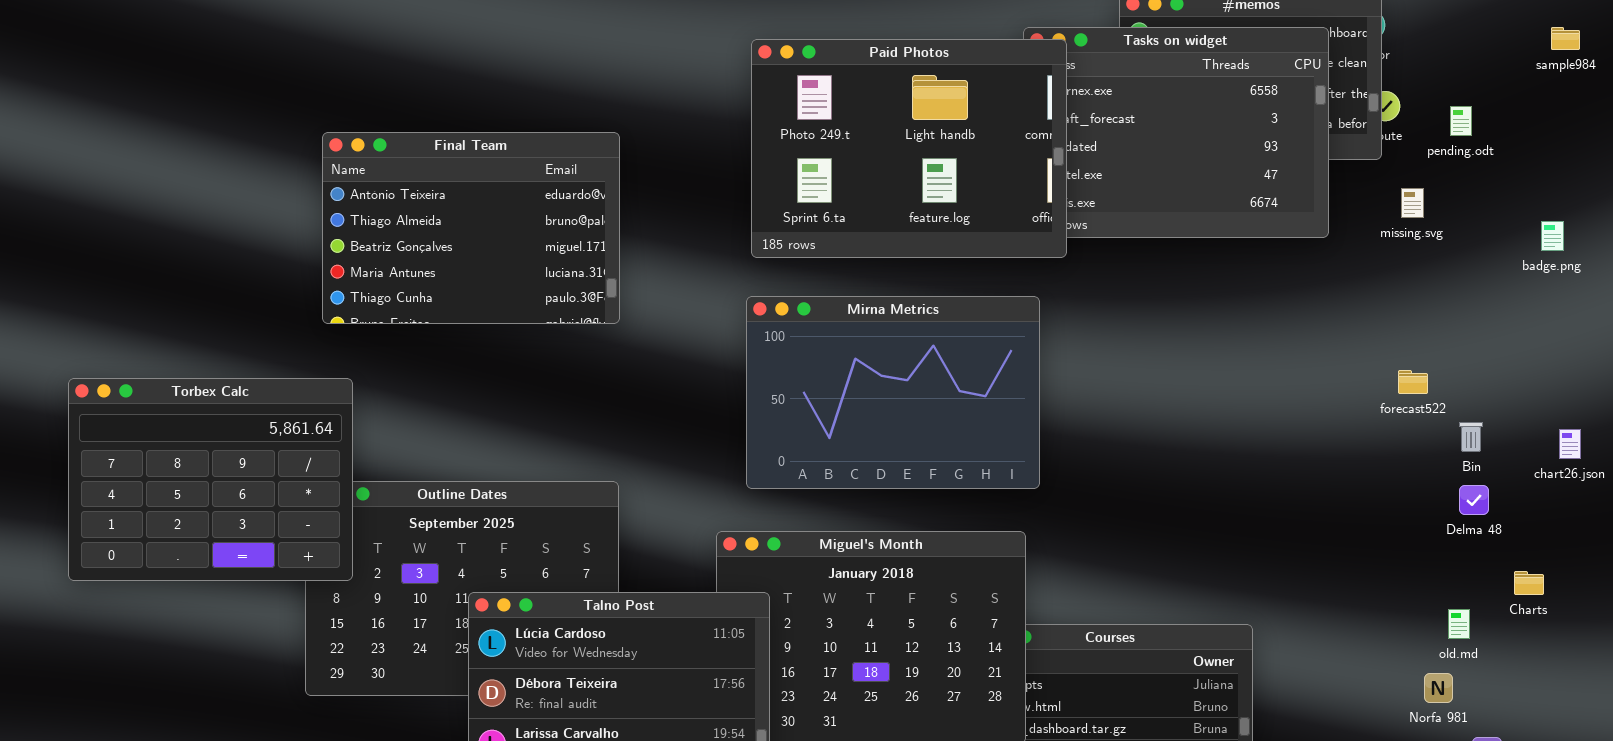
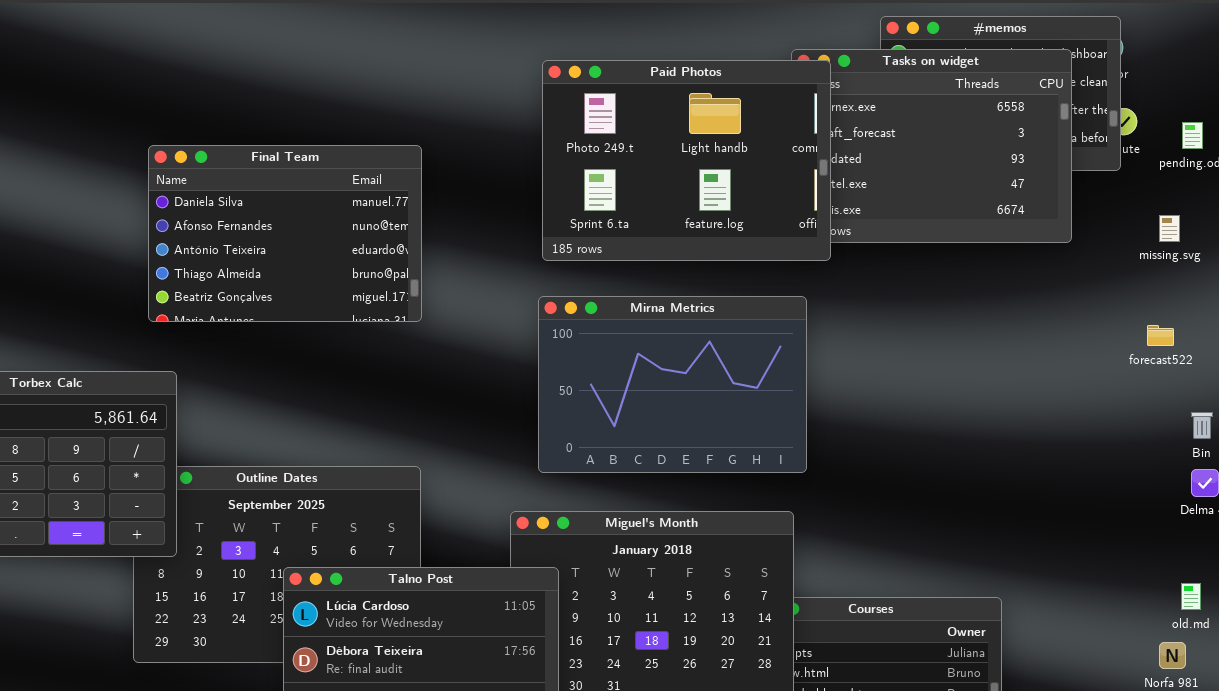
Final Team: [322,132,620,324] -> [148,145,422,322], scrolled up 2 rows
missing.svg: [1401,188,1424,218] -> [1159,215,1180,242], moved
forecast522: [1398,370,1428,394] -> [1147,325,1174,346], moved

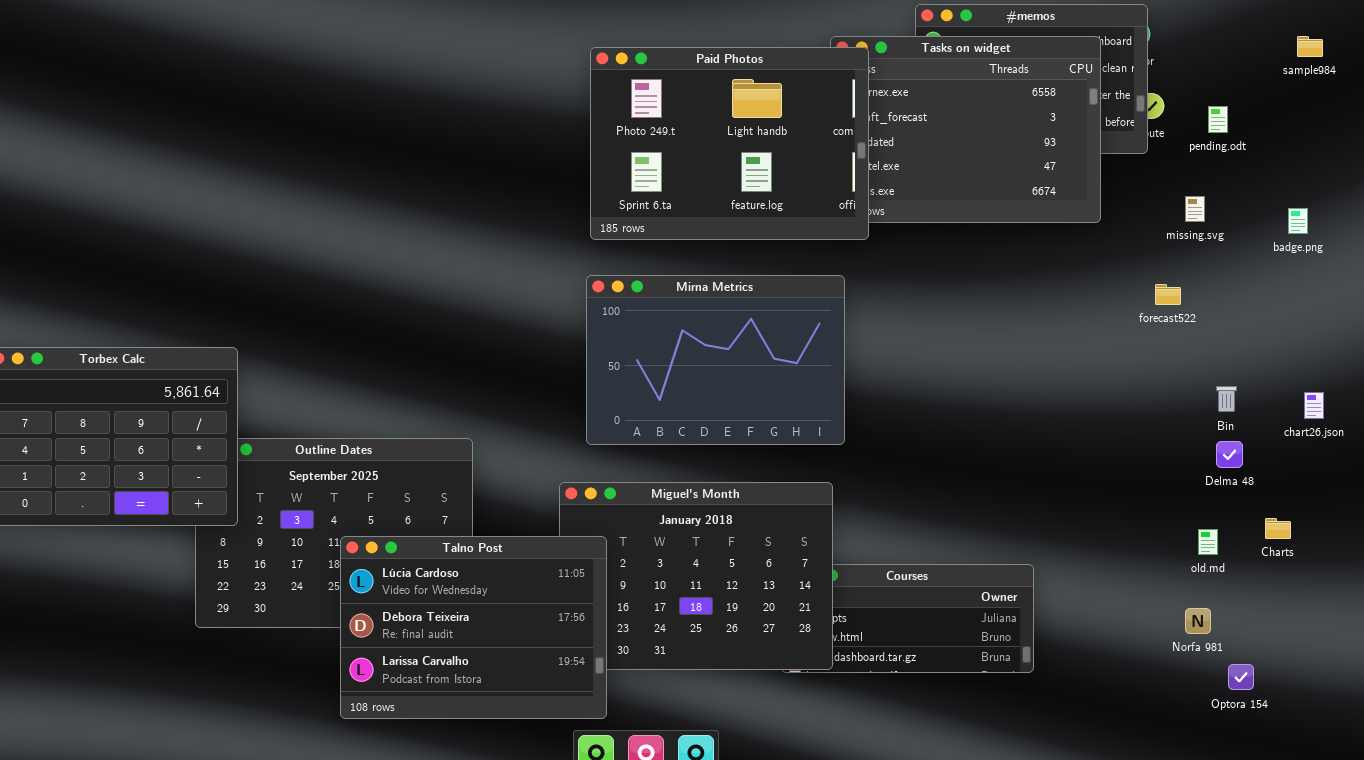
Final Team: [148,145,422,322] -> none, closed
forecast522: [1147,325,1174,346] -> [1155,284,1181,305], moved
old.md: [1181,583,1201,610] -> [1198,529,1218,555], moved

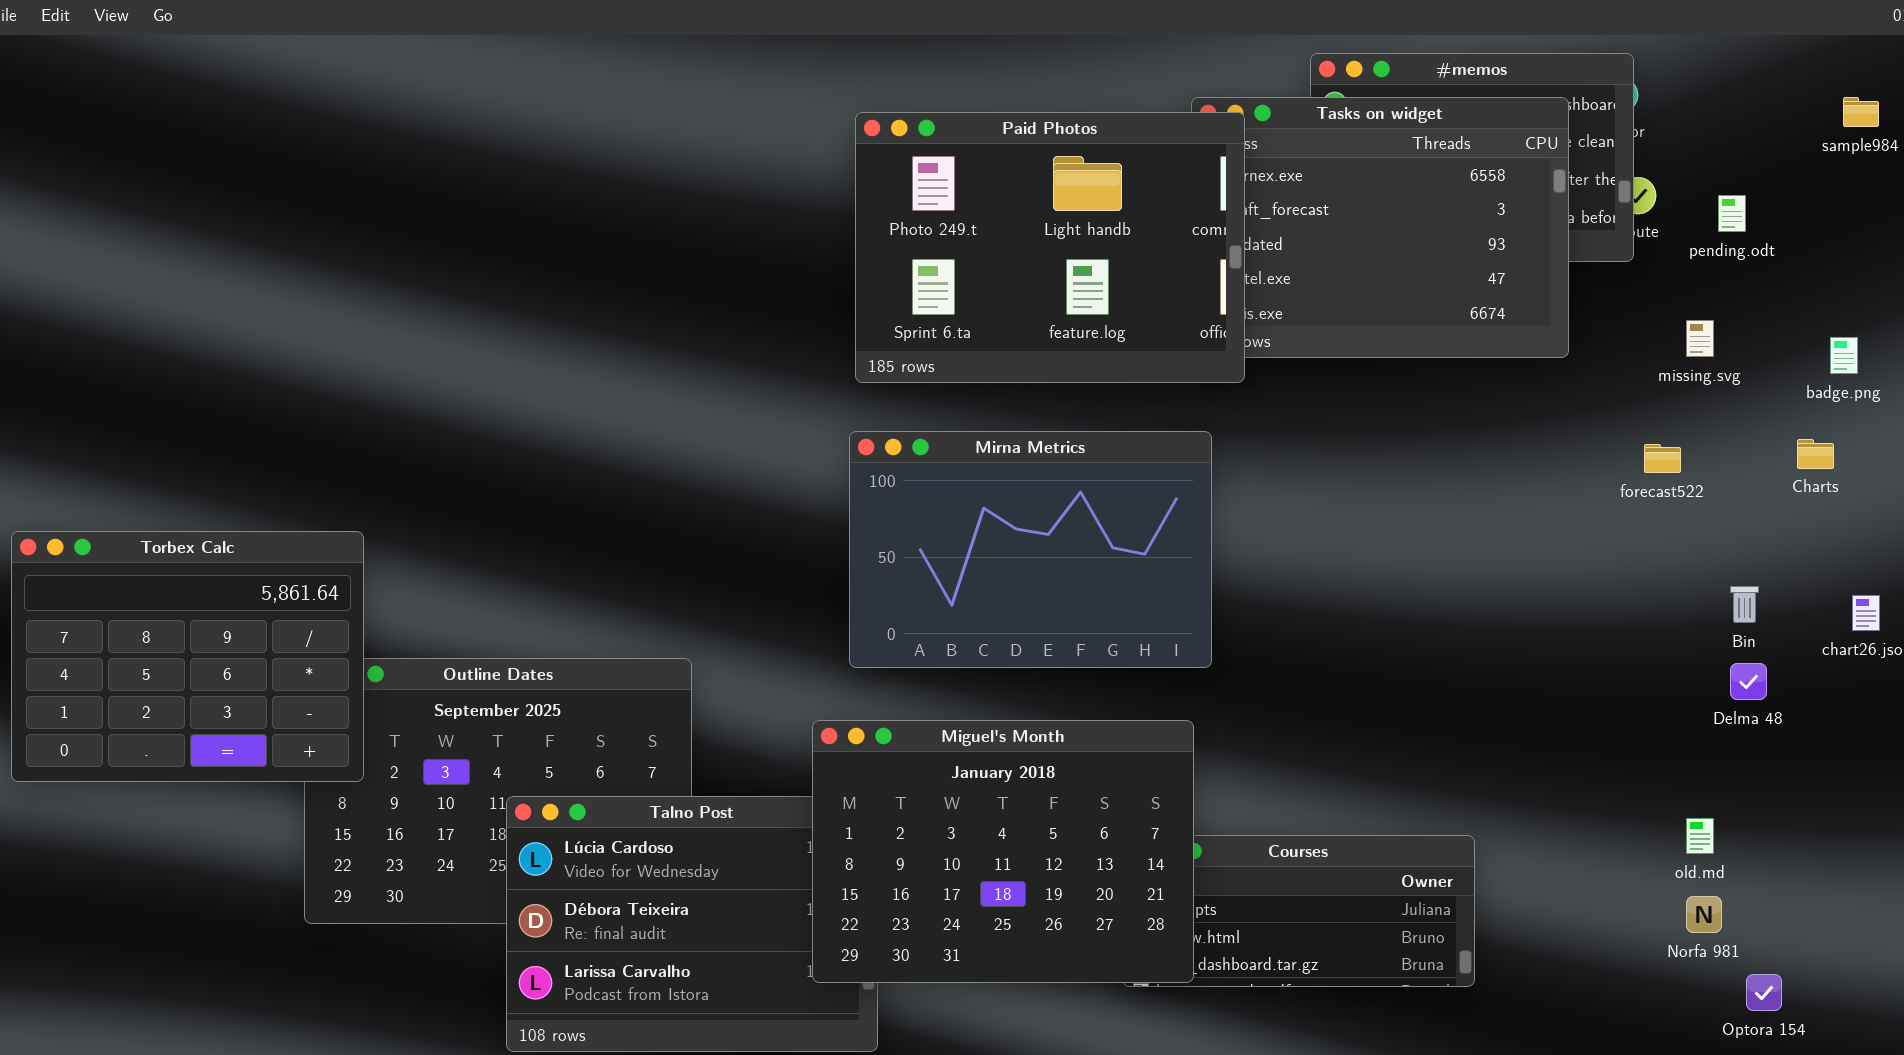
Miguel's Month: [559,482,833,670] -> [812,720,1194,983], raised
Charts: [1265,518,1291,539] -> [1797,439,1834,469], moved
old.md: [1198,529,1218,555] -> [1686,818,1714,854], moved

